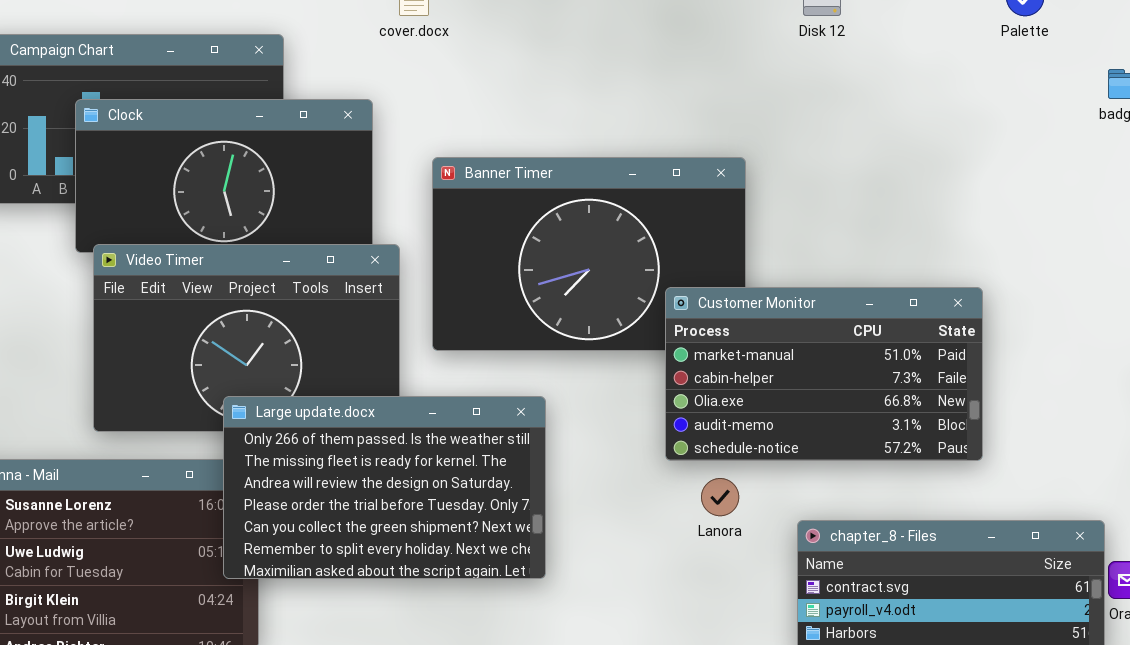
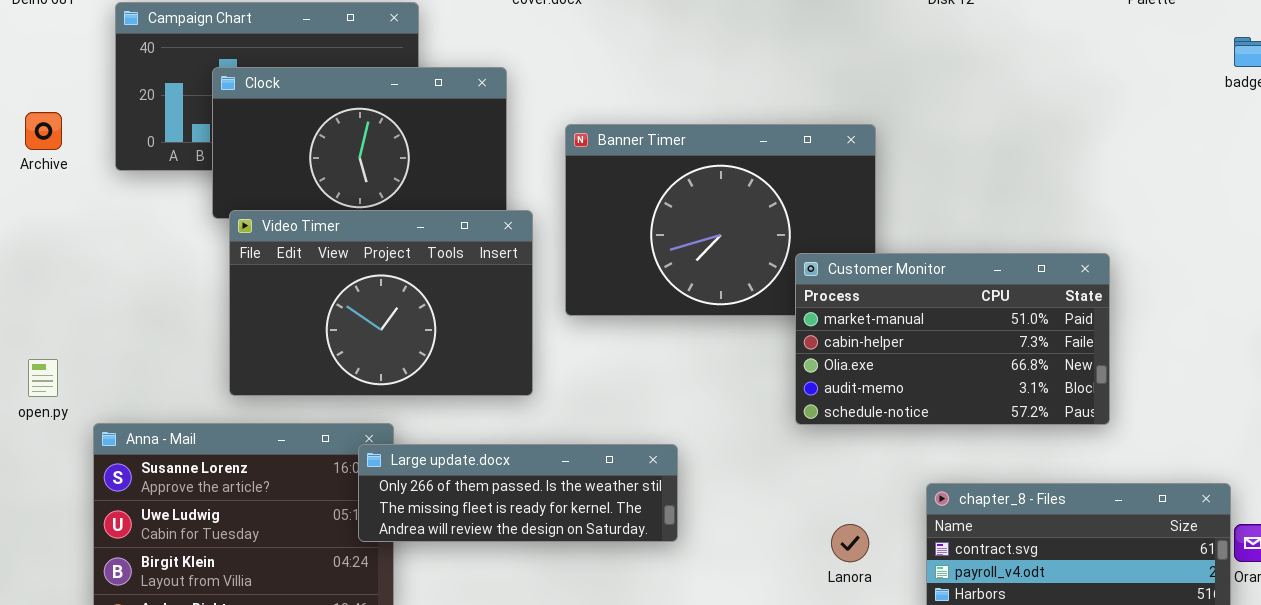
Large update.docx: [223,396,546,579] -> [358,444,678,542], resized
Lanora: [701,478,739,516] -> [831,524,869,562], moved

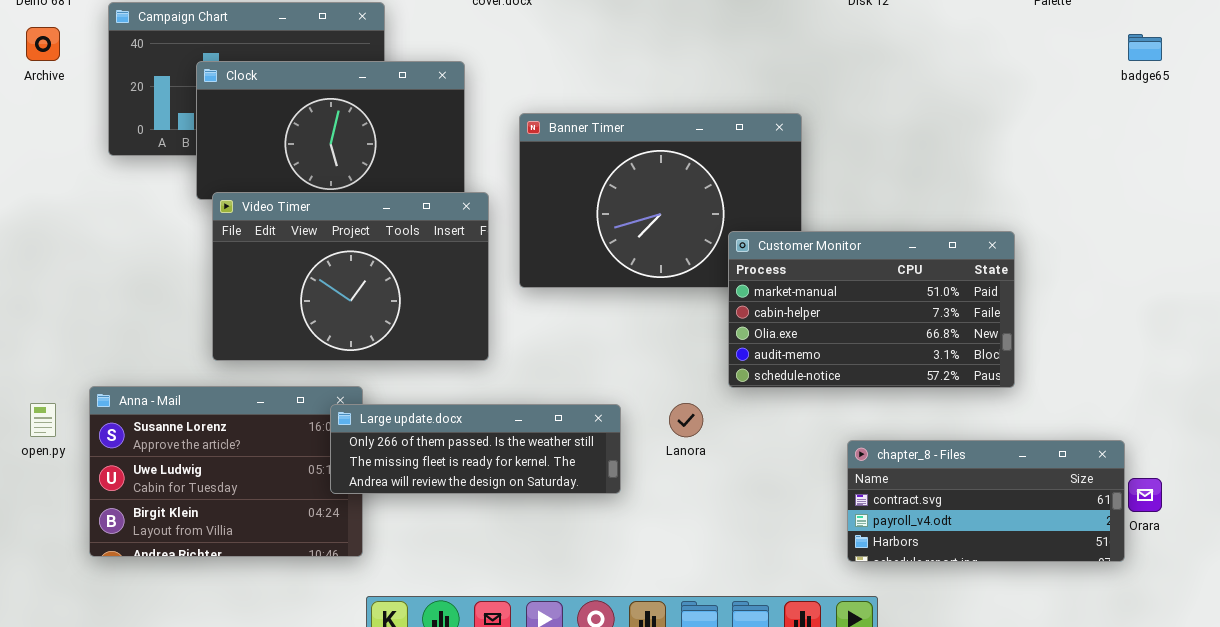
Archive: [25,112,62,150] -> [26,27,60,61], moved
open.py: [28,359,58,397] -> [30,403,56,437], moved
Lanora: [831,524,869,562] -> [669,403,703,437], moved

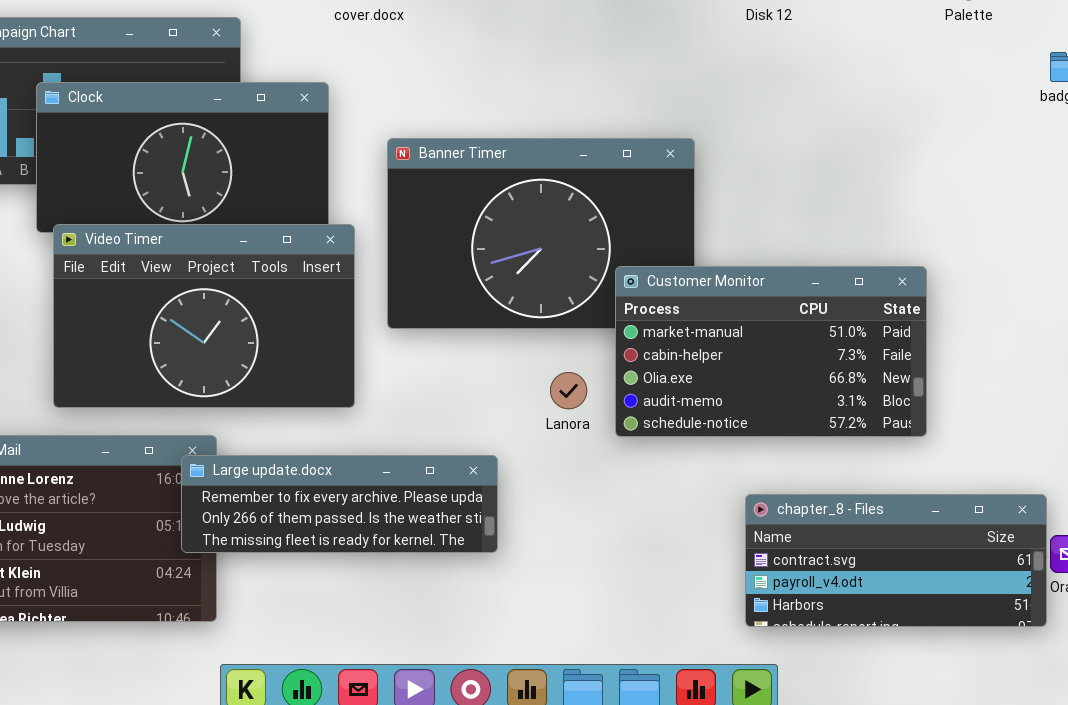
Lanora: [669,403,703,437] -> [550,372,587,409], moved
Large update.docx: [330,404,621,494] -> [181,455,498,553], scrolled up 1 row

